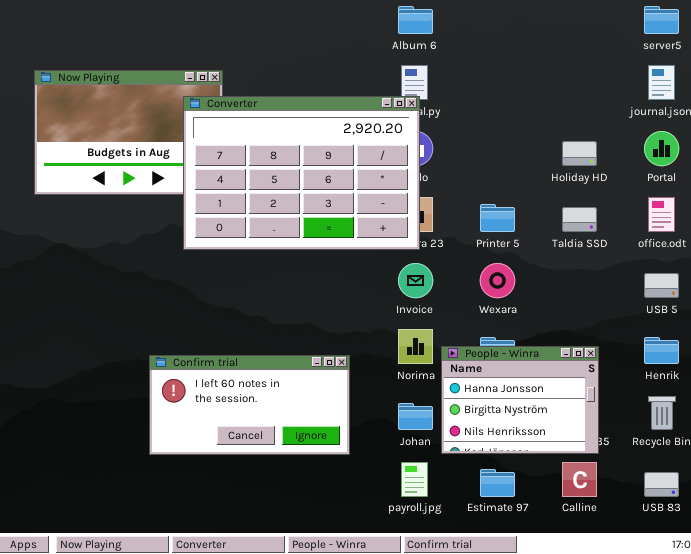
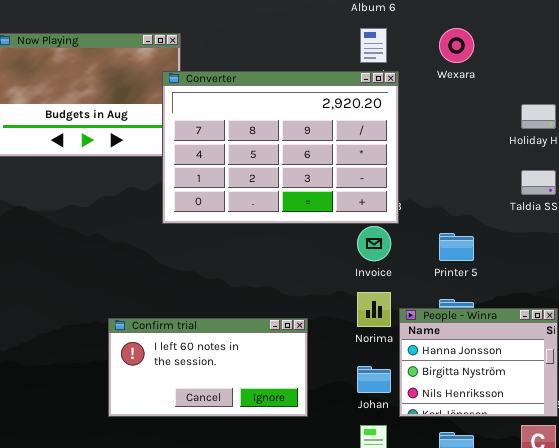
Converter: [183,96,420,250] -> [162,71,399,224], moved
Printer 5: [480,204,515,232] -> [439,233,474,261], moved
Wexara: [480,263,515,298] -> [439,28,474,63], moved

